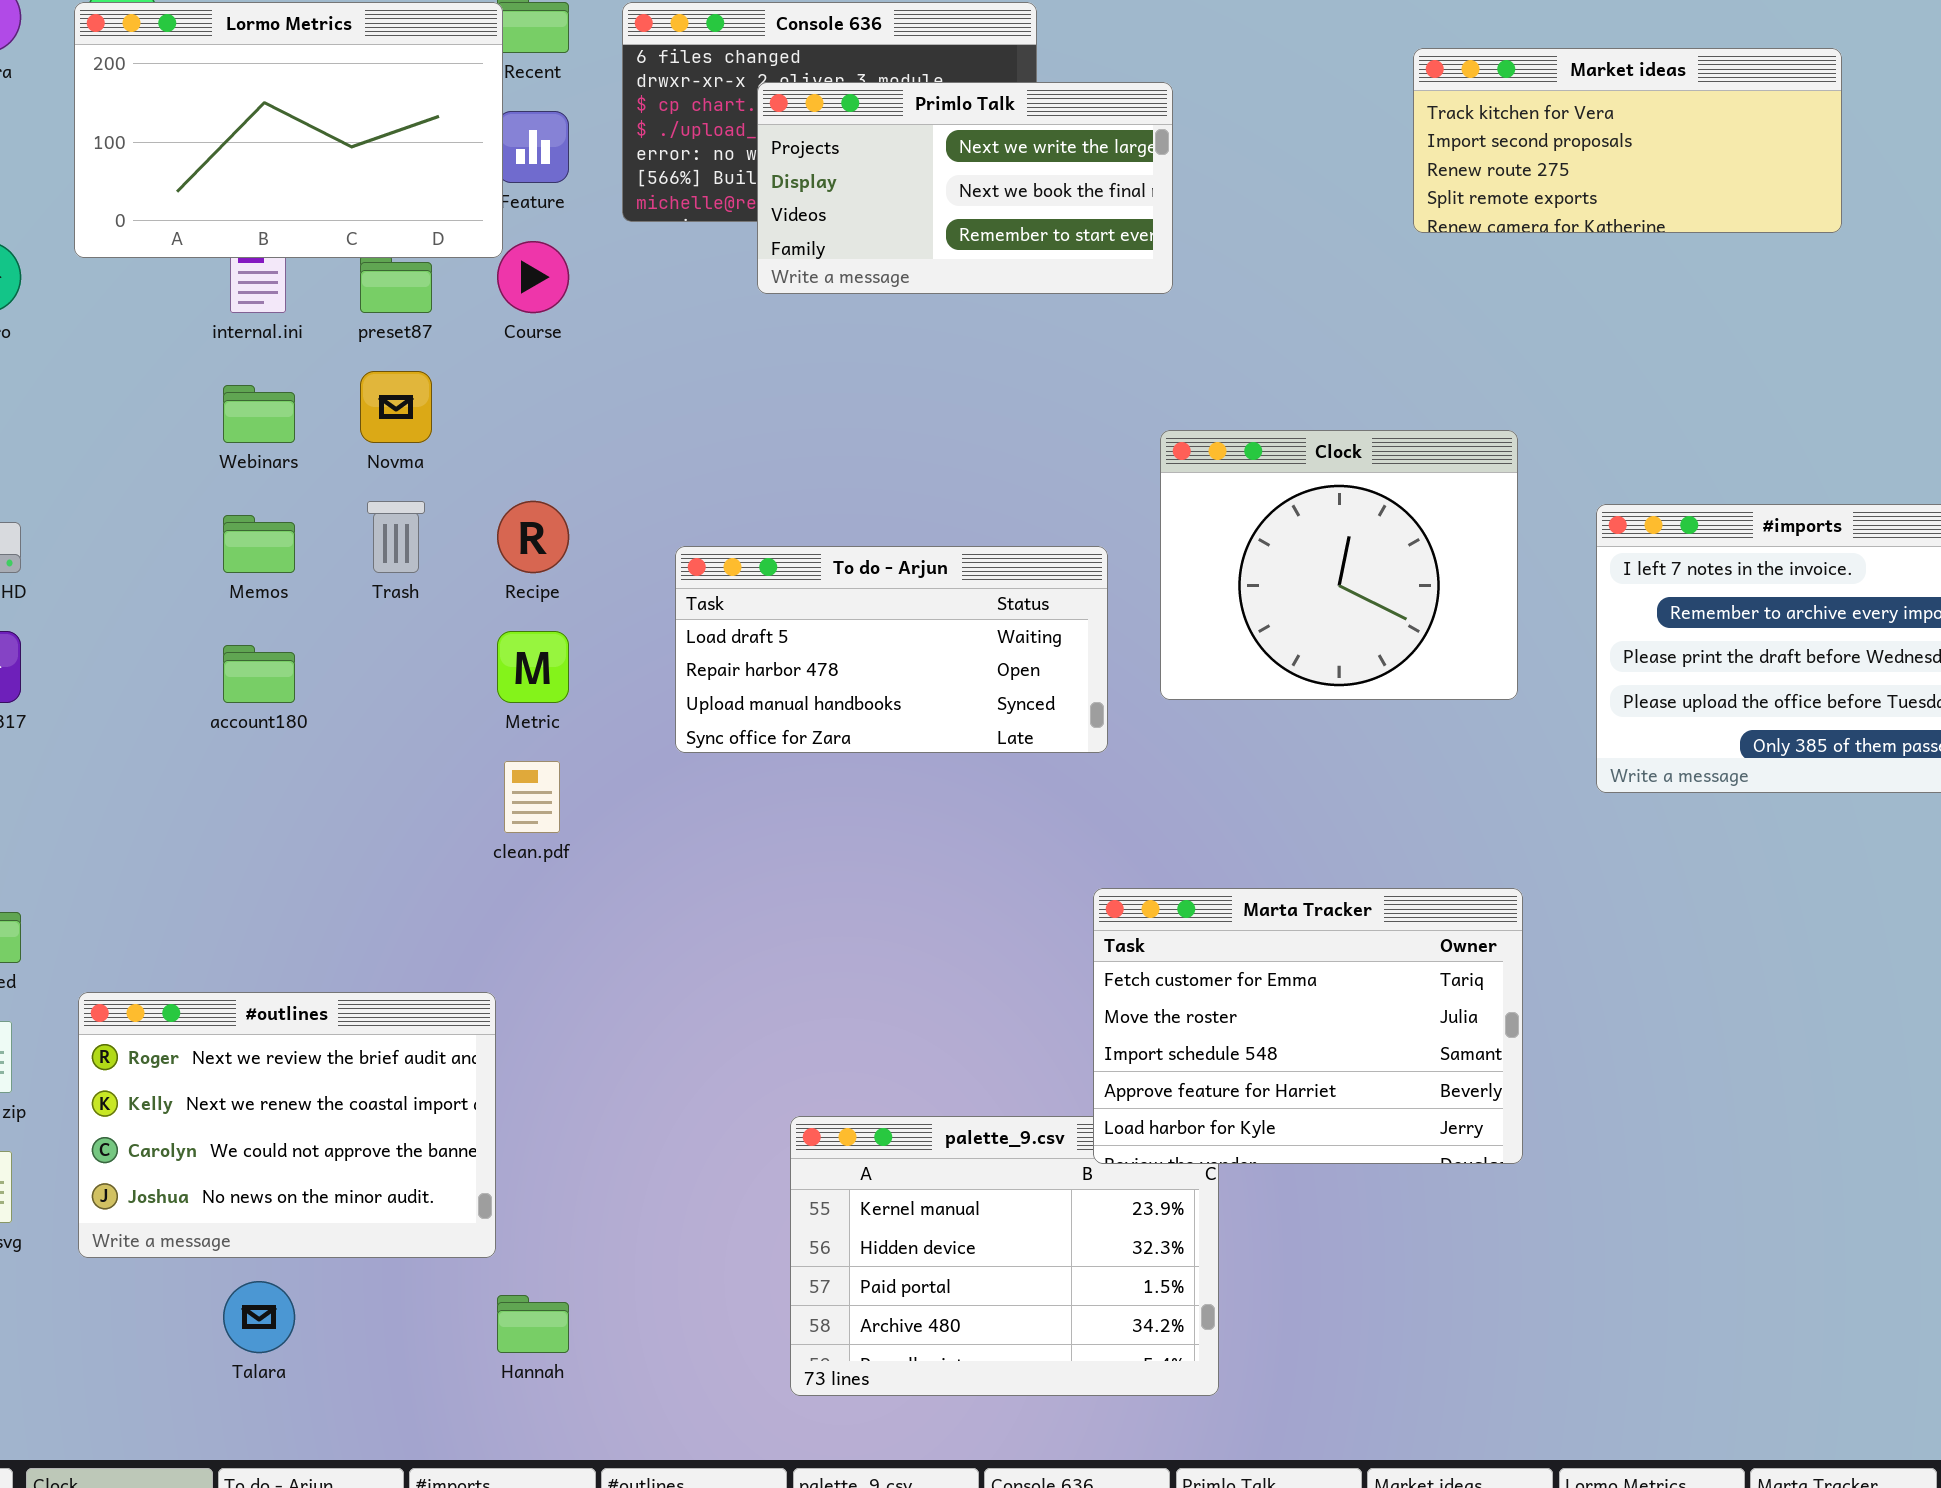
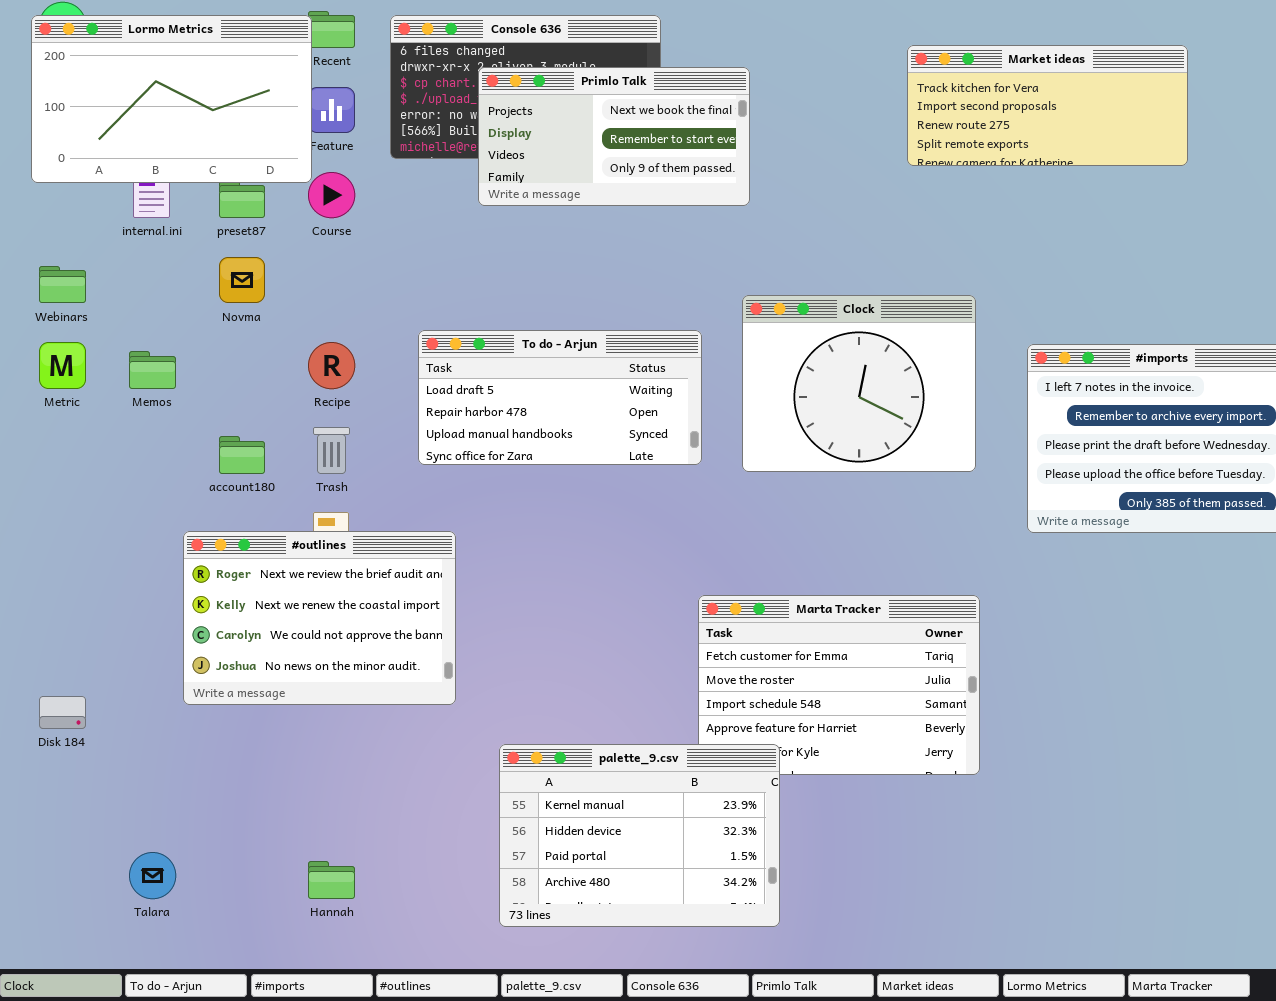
Primlo Talk: [757,82,1173,294] -> [478,67,750,206], scrolled down 1 row
Webinars: [223,385,295,443] -> [39,266,86,303], moved
Trash: [367,501,425,573] -> [313,427,350,474], moved
To do - Arjun: [675,546,1108,753] -> [418,330,702,465], moved
Metric: [497,631,569,703] -> [39,342,86,389], moved
account180: [223,645,295,703] -> [219,436,265,474], moved
#outlines: [78,992,496,1258] -> [183,531,456,705], moved
palette_9.csv: [790,1116,1219,1396] -> [499,744,780,927], raised

